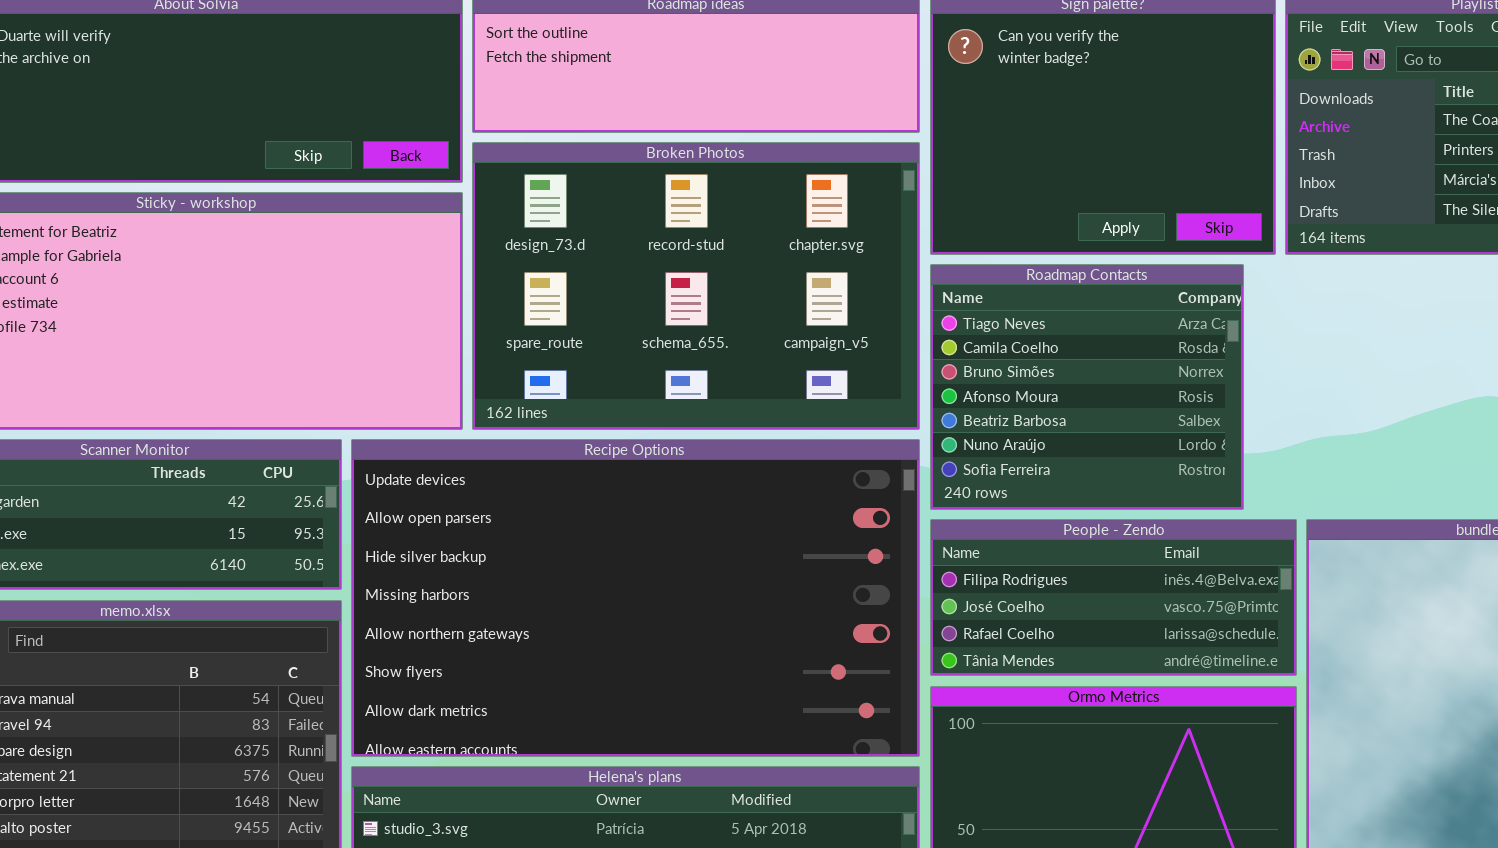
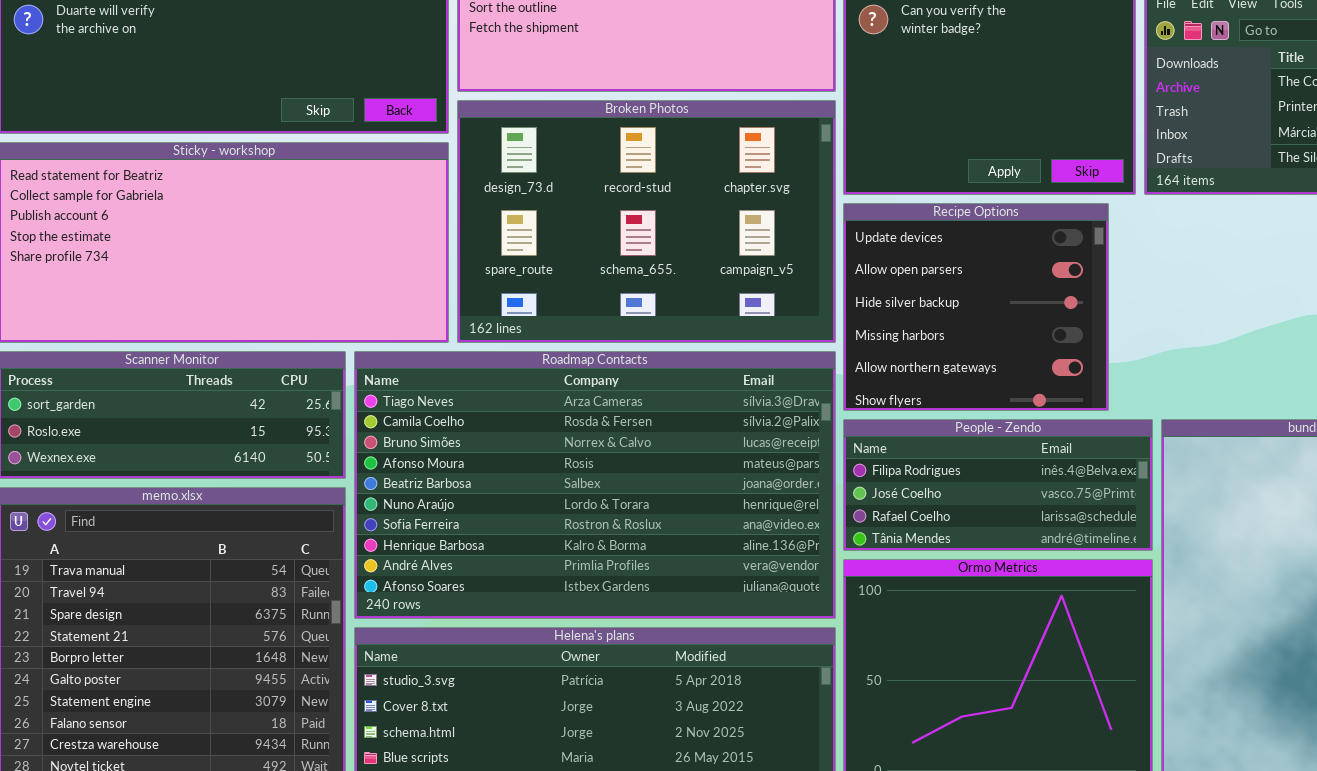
Roadmap Contacts: [930,264,1244,510] -> [354,351,836,619], moved, resized
Recipe Options: [351,439,920,757] -> [843,203,1109,411], moved, resized

